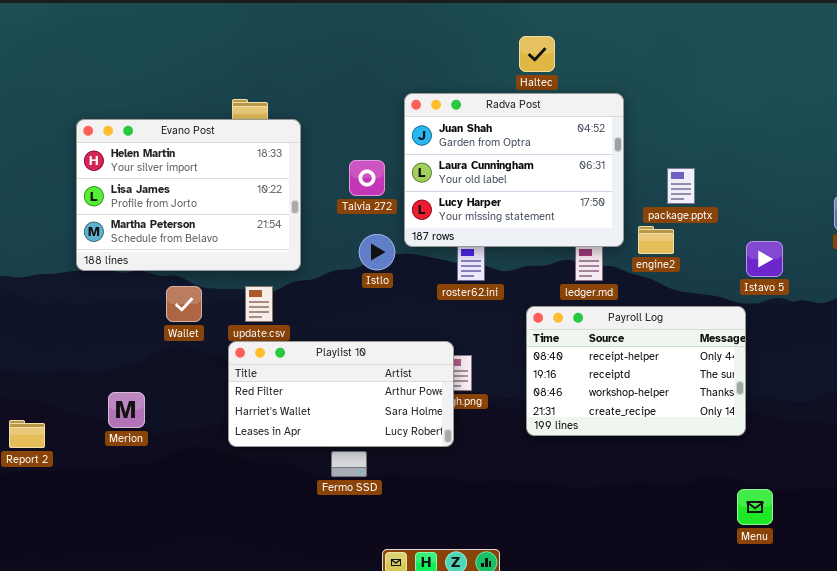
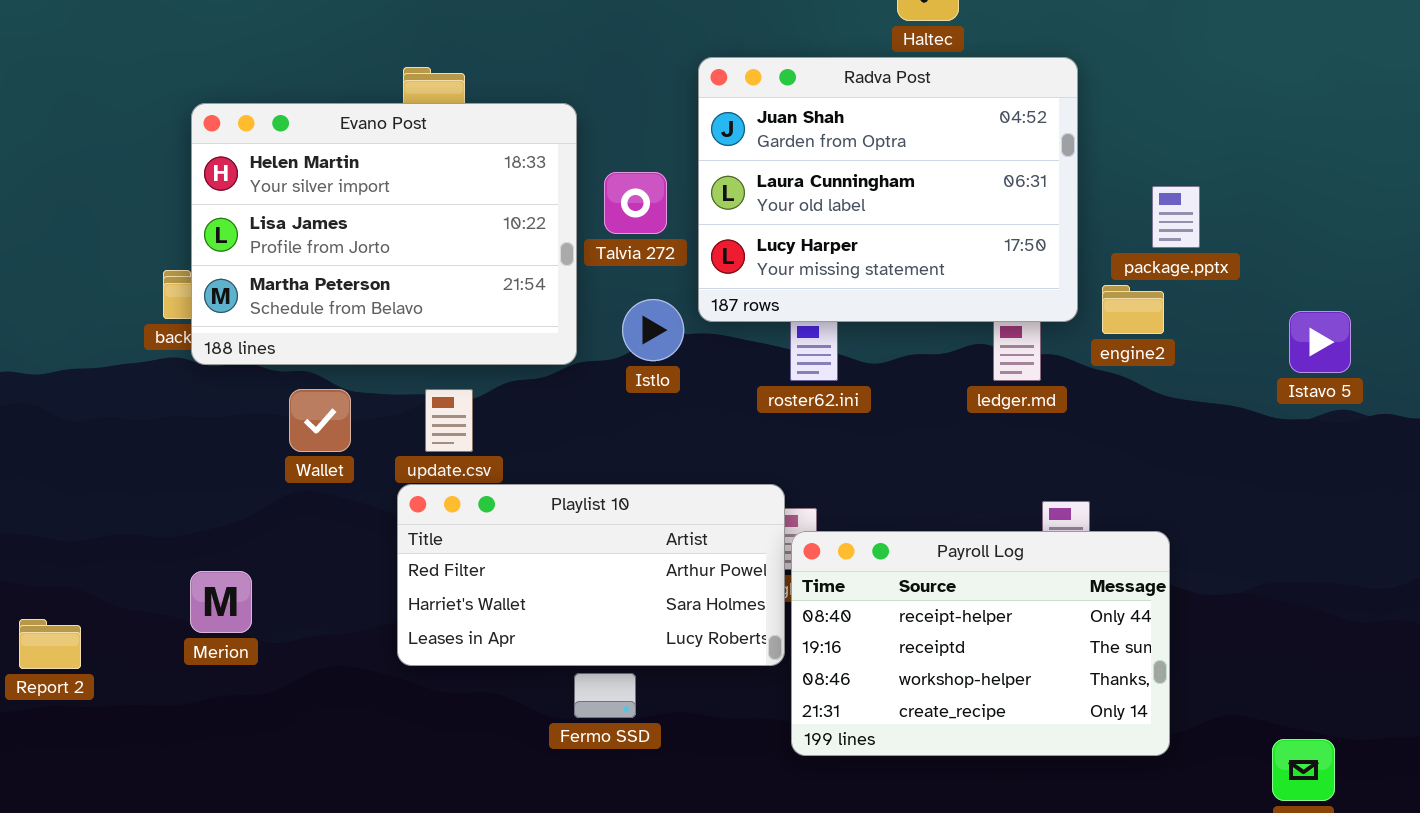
Evano Post: [76,119,301,271] -> [191,103,577,365], moved
Payroll Log: [526,306,746,436] -> [791,531,1170,756], moved

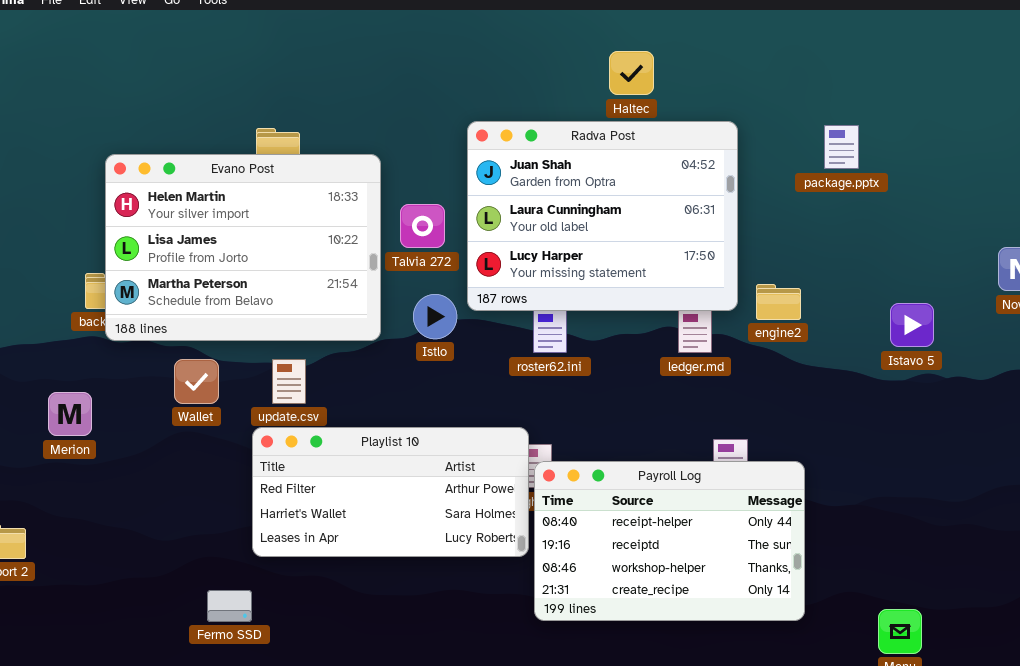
package.pptx: [1152,186,1200,248] -> [824,125,859,169], moved
Merion: [190,571,252,633] -> [48,392,92,436], moved
Fermo SSD: [574,673,636,718] -> [207,590,252,622], moved

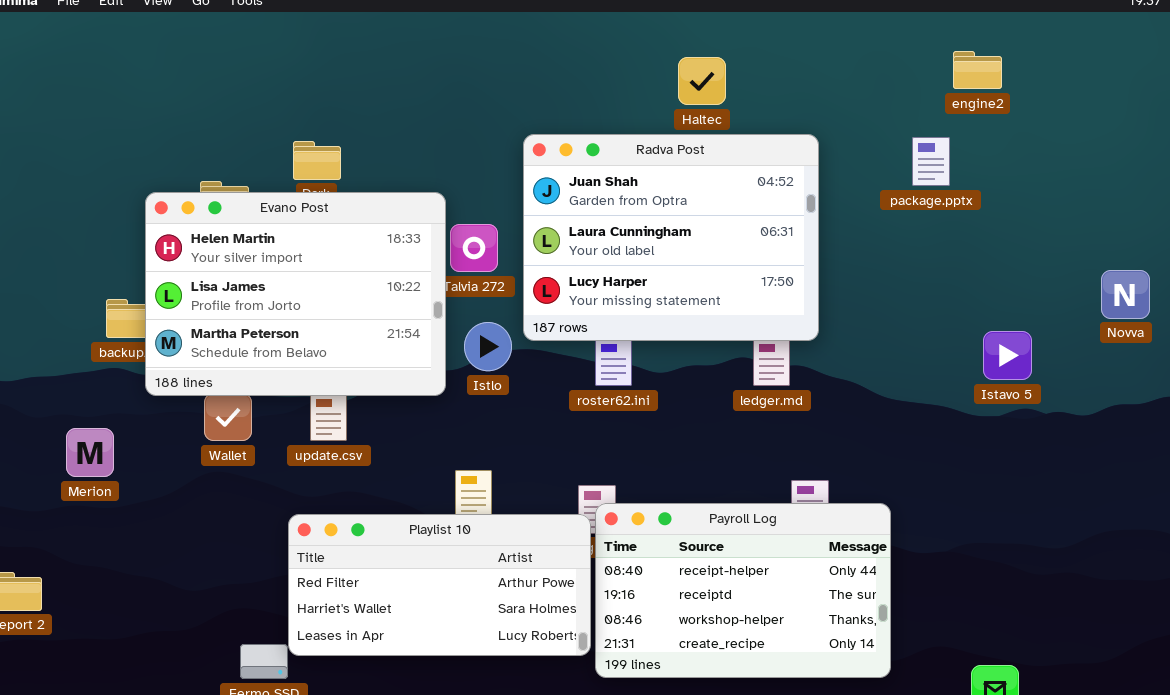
Evano Post: [105,154,381,341] -> [145,192,446,396], moved
engine2: [756,284,801,320] -> [953,51,1002,89], moved
Playlist 10: [252,427,529,557] -> [288,514,591,656], moved

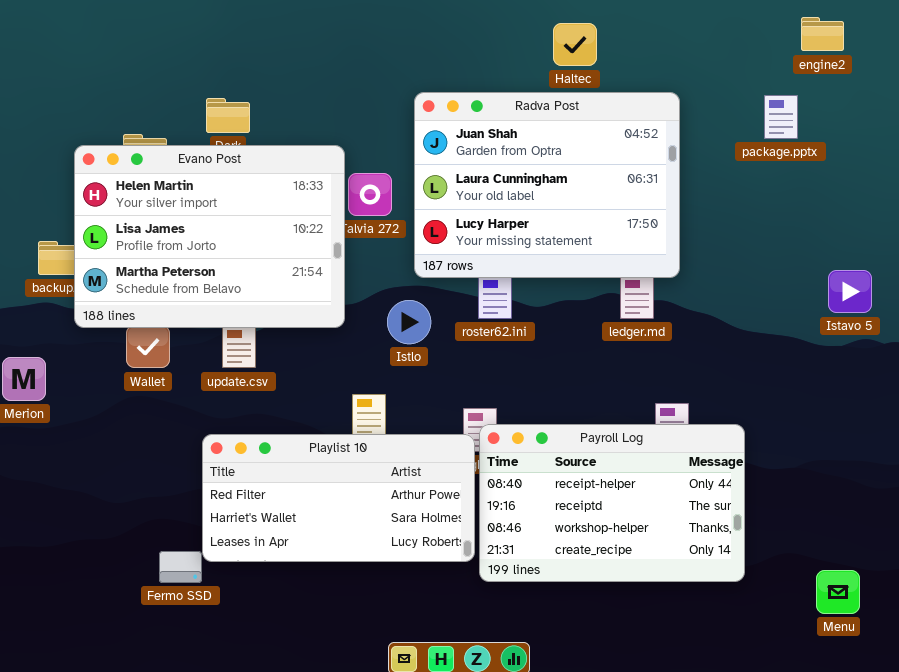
Istlo: [464,322,512,371] -> [387,300,431,344], moved

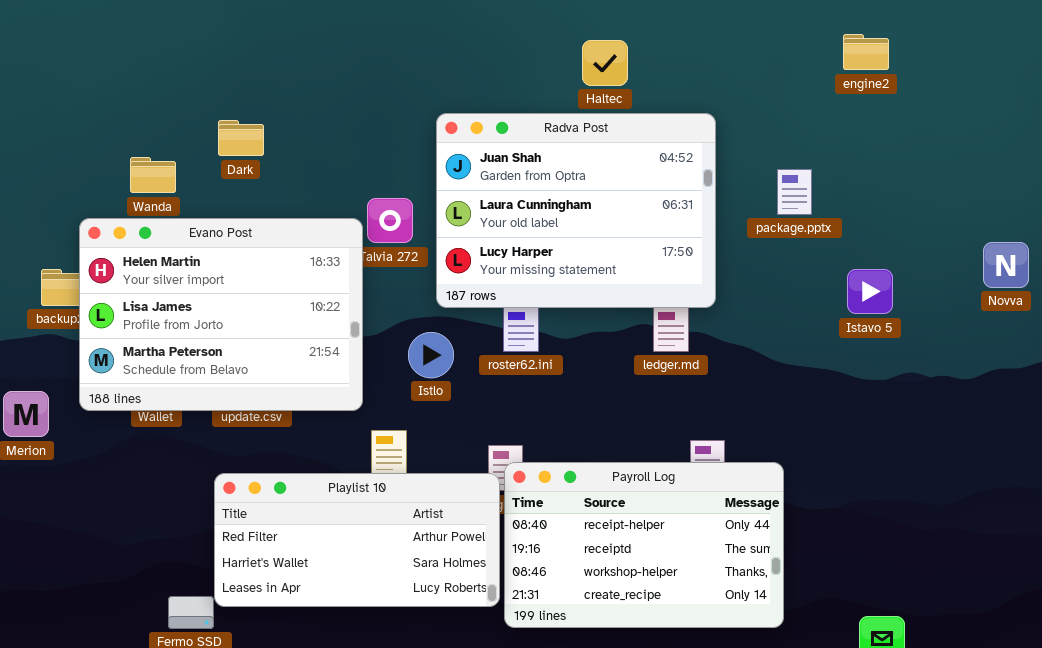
package.pptx: [764,95,798,139] -> [777,169,812,215], moved
Evano Post: [74,145,345,328] -> [79,218,363,411], moved
Istavo 5: [828,270,872,313] -> [847,269,893,314], moved

